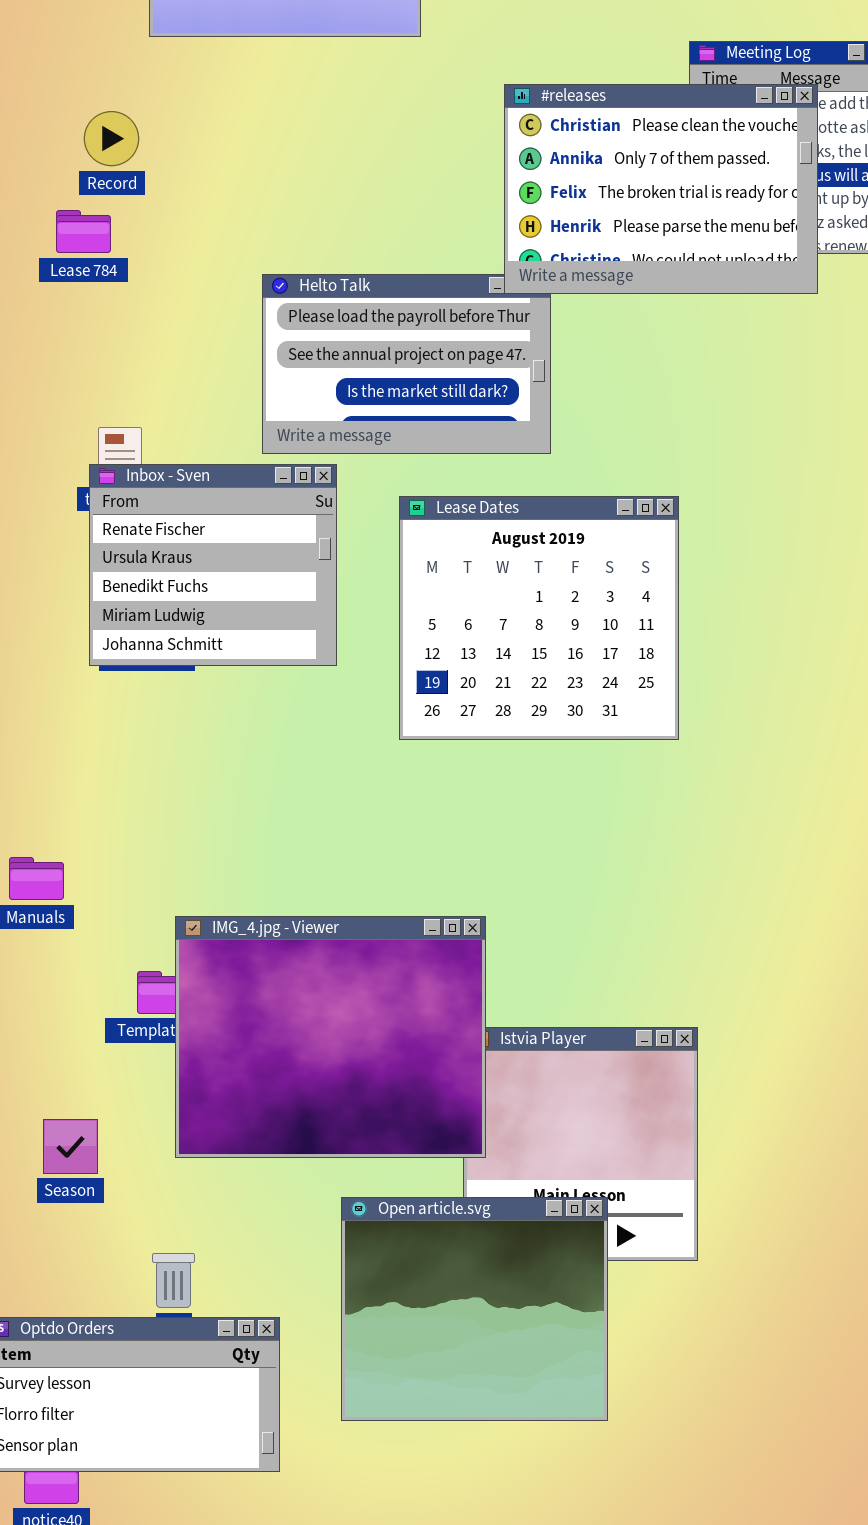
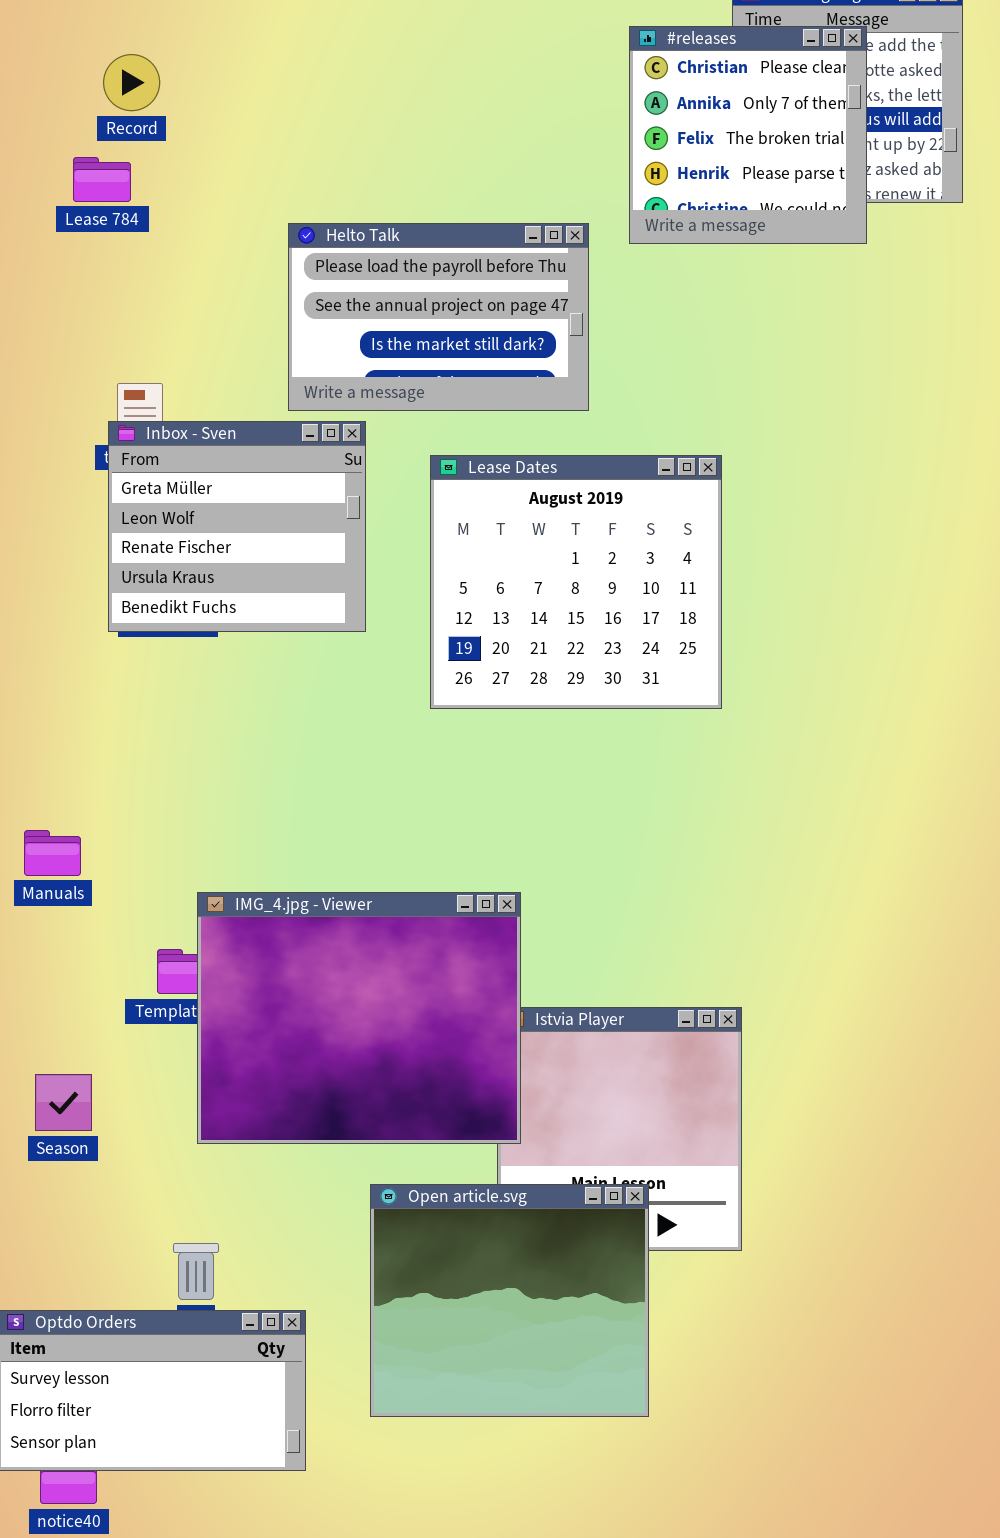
#releases: [504,84,818,294] -> [629,26,867,244], resized
Inbox - Sven: [89,464,337,666] -> [108,421,366,632], scrolled up 2 rows
Season: [43,1119,98,1174] -> [35,1074,92,1131], moved

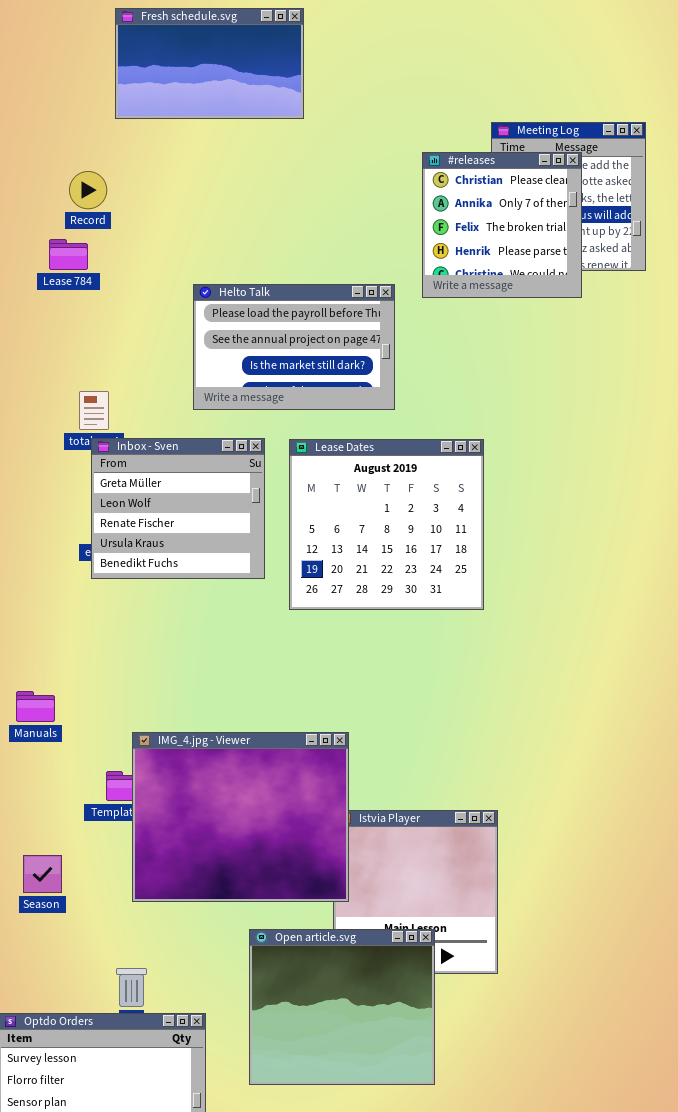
Inbox - Sven: [108,421,366,632] -> [91,438,265,579], moved

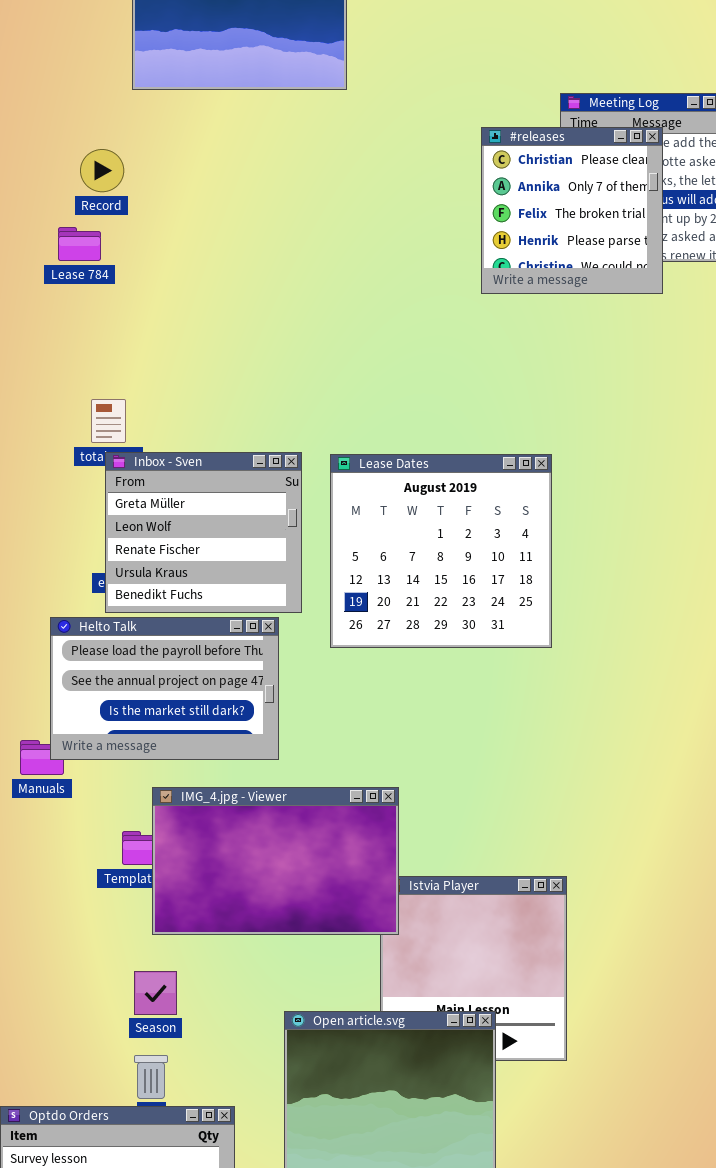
Helto Talk: [193,284,395,410] -> [50,617,279,760], moved
IMG_4.jpg - Viewer: [132,732,349,902] -> [152,787,399,935], resized
Season: [23,855,62,893] -> [134,971,177,1015], moved

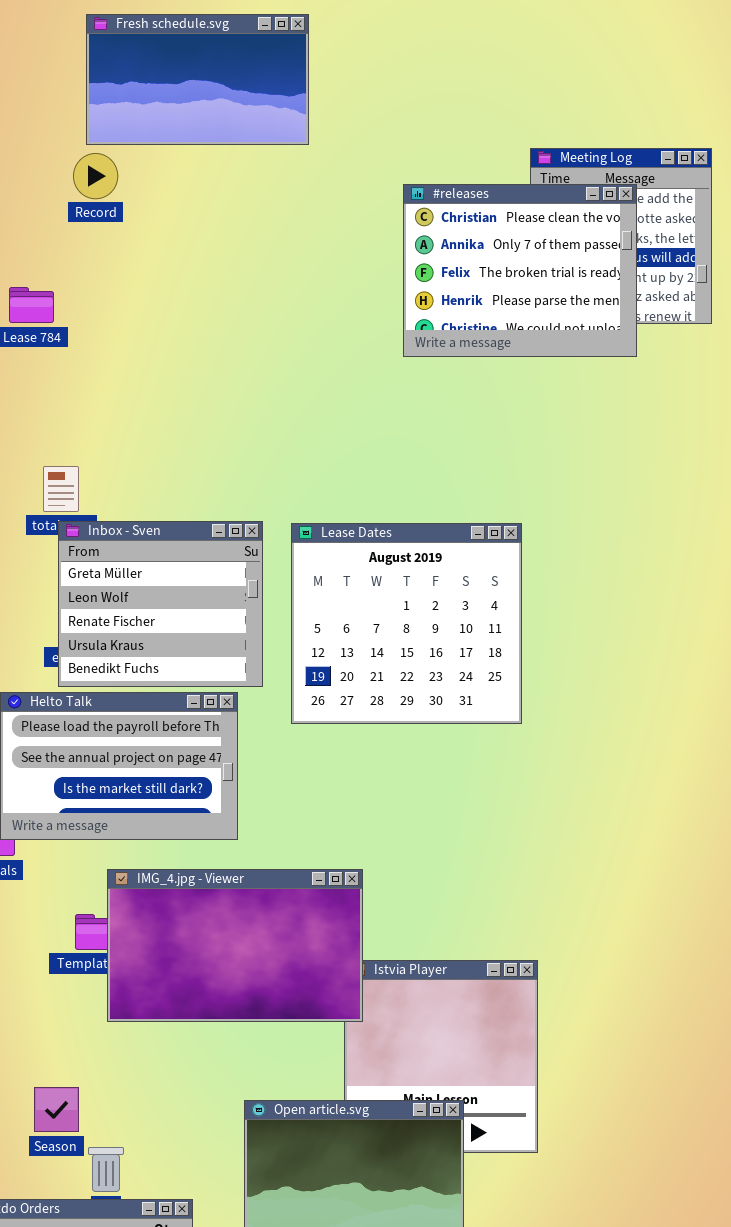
#releases: [481,127,663,294] -> [403,184,637,357], resized
Record: [80,149,124,192] -> [73,153,118,199], moved
Season: [134,971,177,1015] -> [34,1087,79,1132], moved

